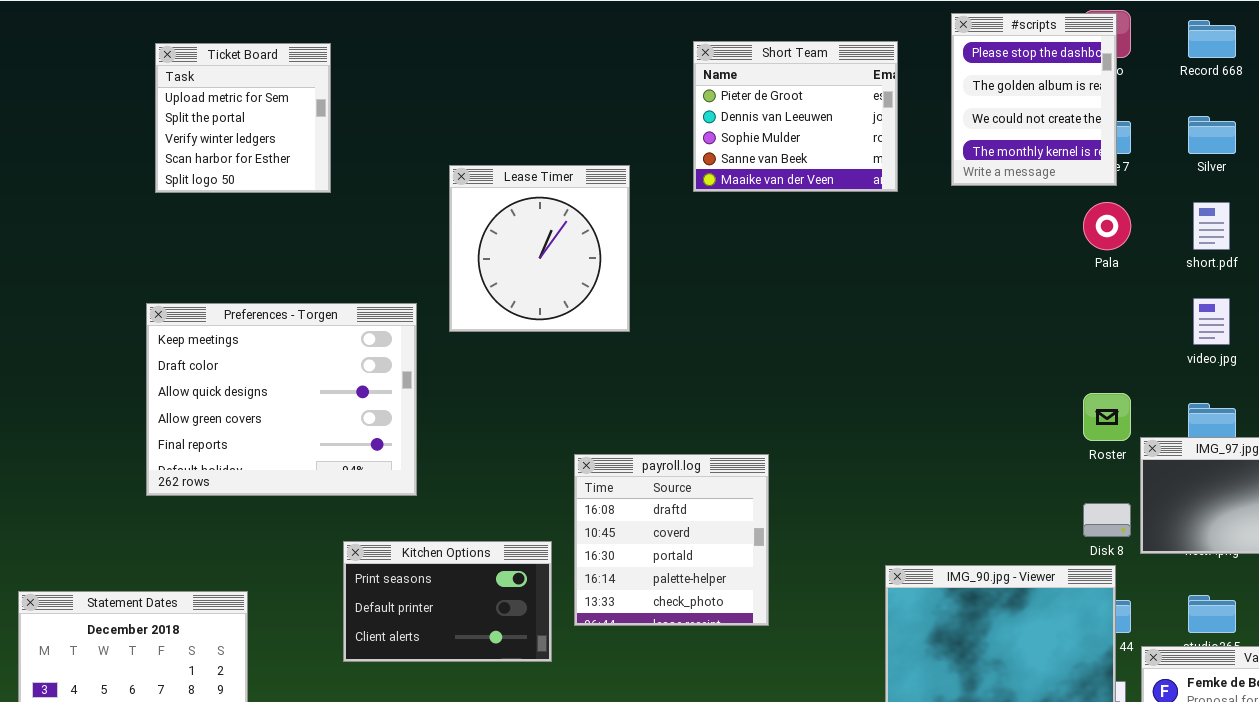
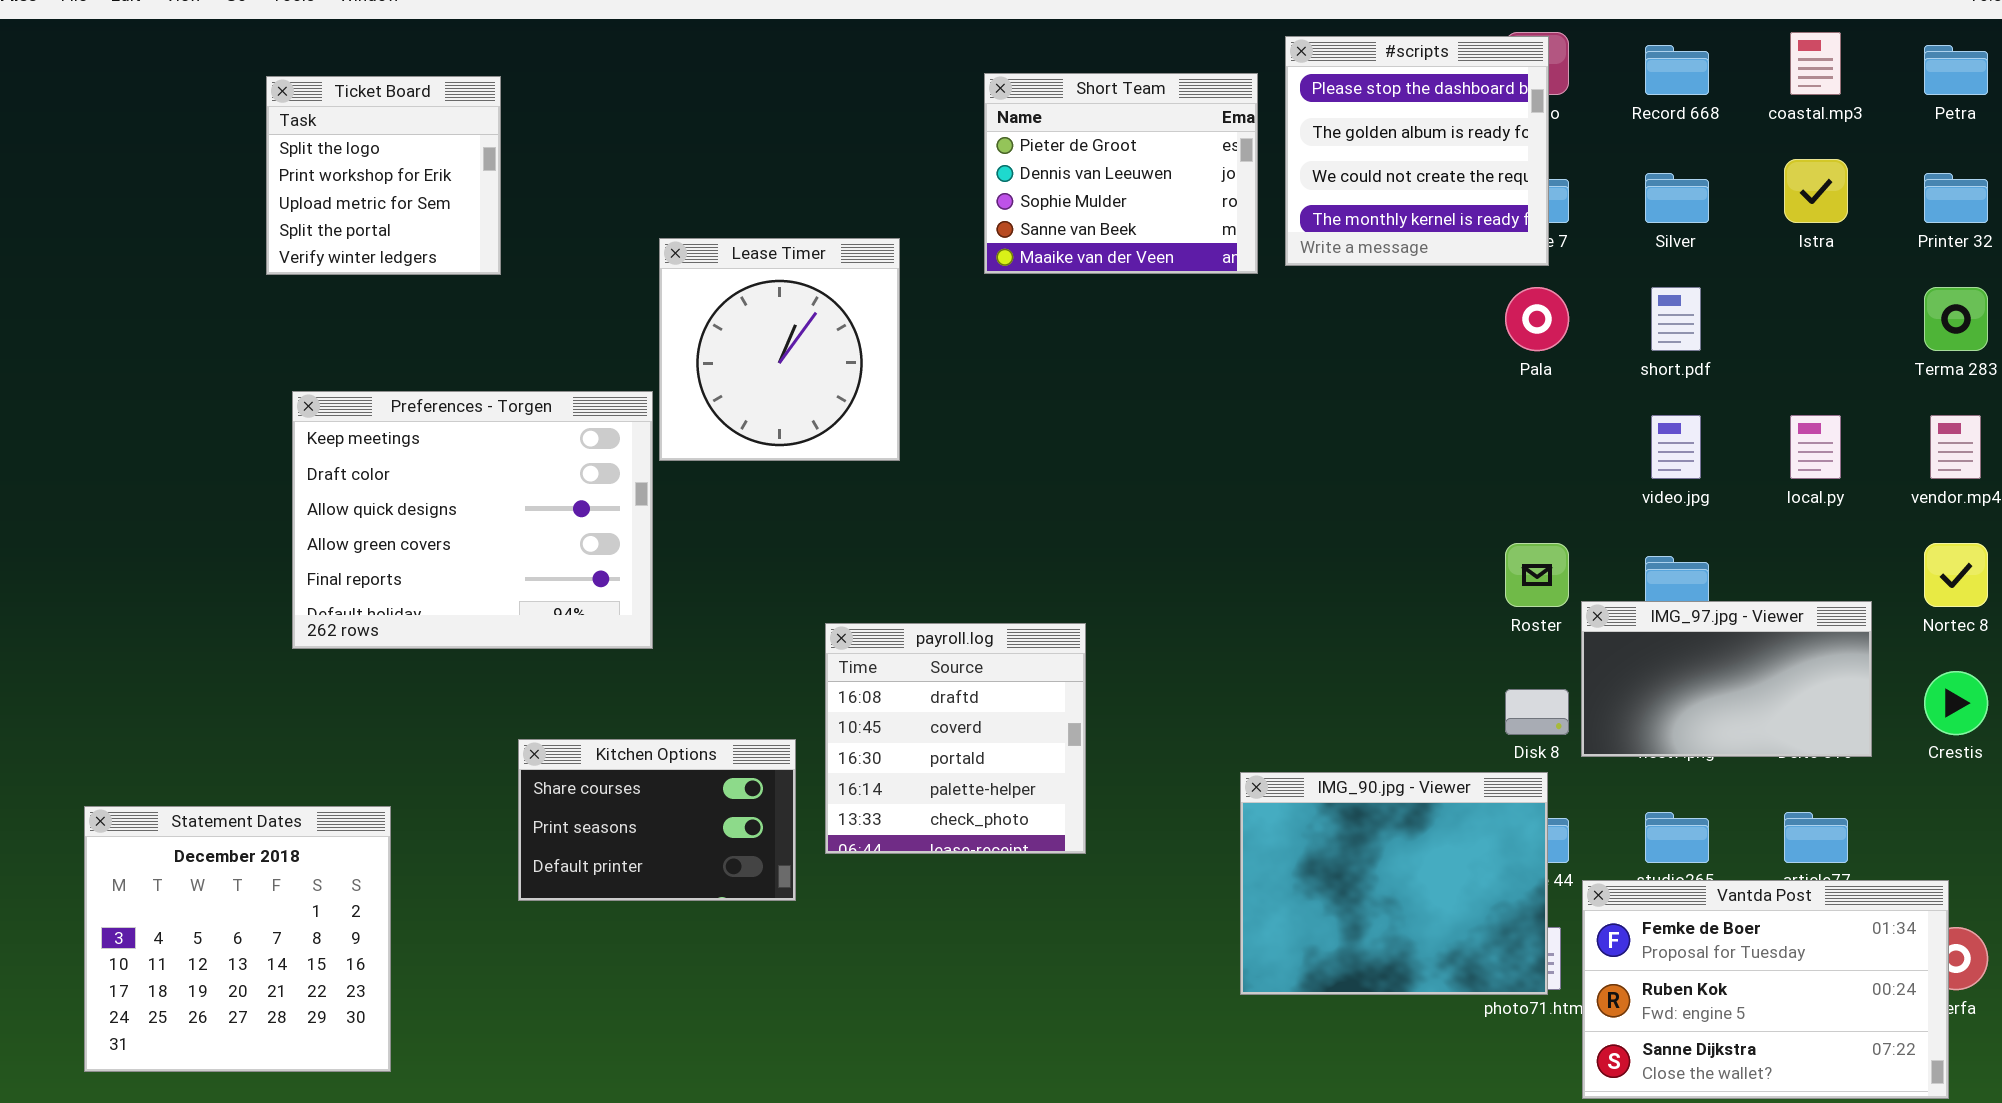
#scripts: [951,13,1117,186] -> [1285,36,1549,266], resized
Ticket Board: [155,43,331,193] -> [266,76,501,275], scrolled up 2 rows
Preferences - Torgen: [146,303,417,496] -> [292,391,653,649], moved
Kitchen Options: [343,541,552,662] -> [518,739,796,901], scrolled up 1 row

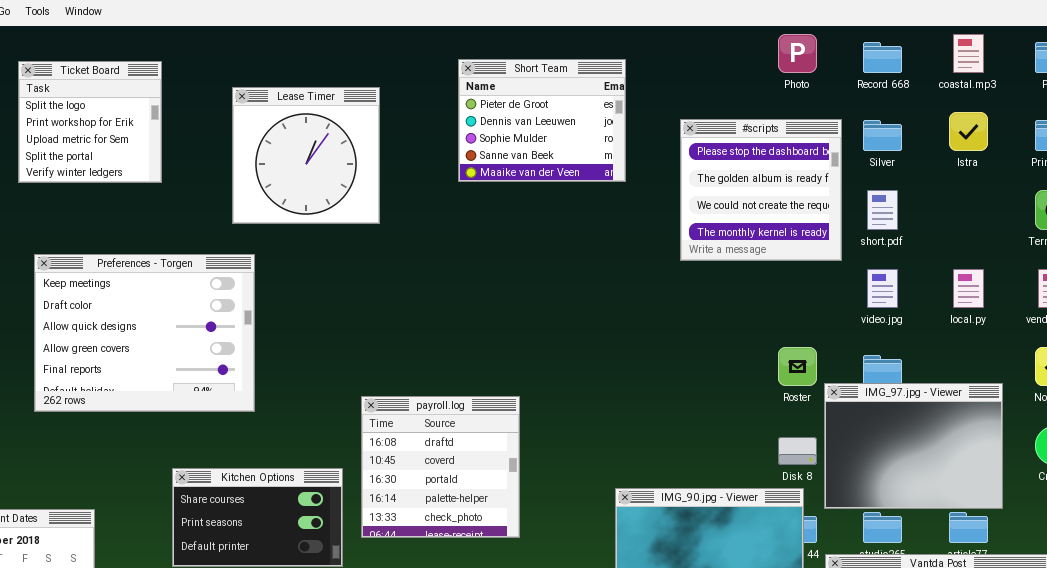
#scripts: [1285,36,1549,266] -> [680,119,842,261], moved
Lease Timer: [659,238,900,461] -> [232,87,380,224], moved
IMG_97.jpg - Viewer: [1581,601,1872,757] -> [824,383,1003,509], resized

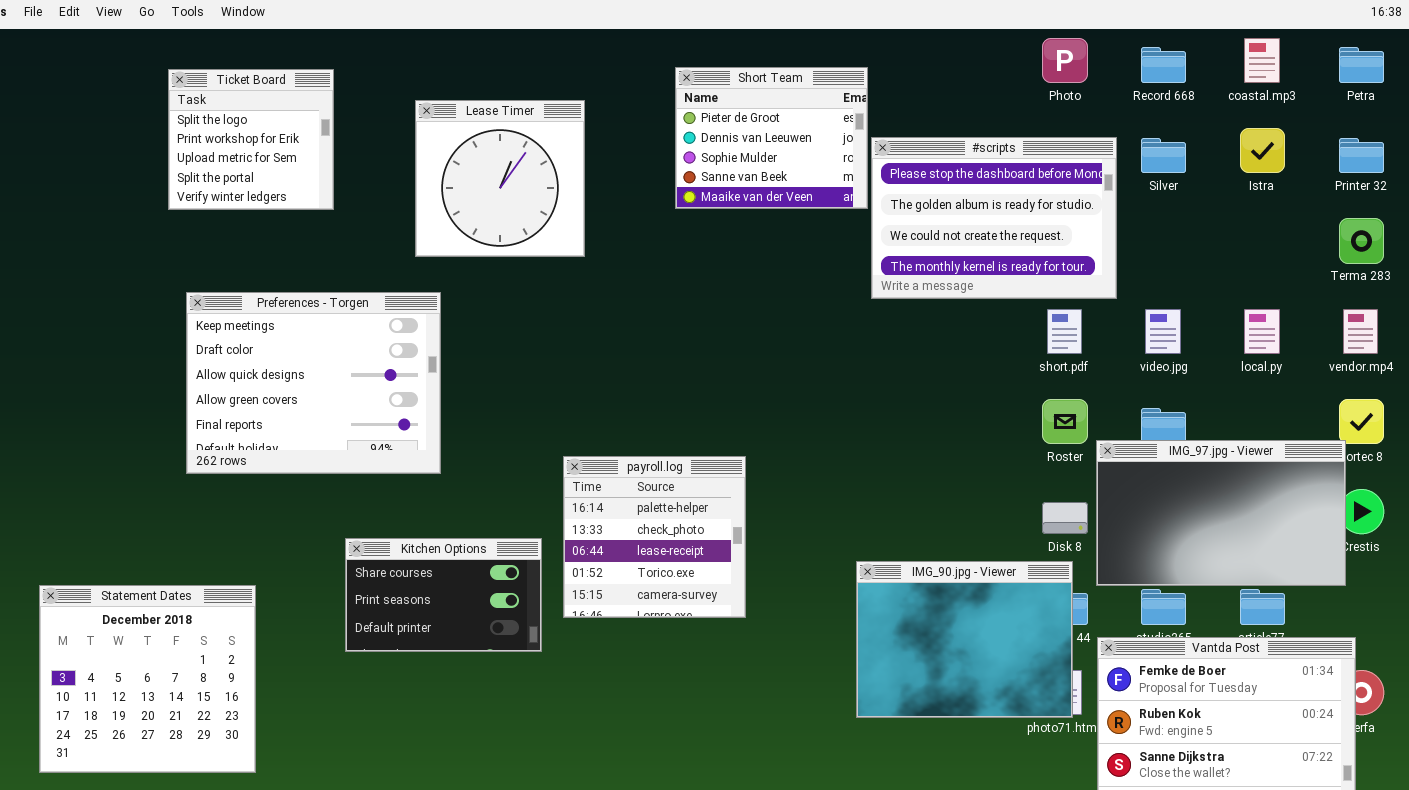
#scripts: [680,119,842,261] -> [871,137,1117,299], resized
short.pdf: [867,190,898,230] -> [1047,309,1082,354], moved
IMG_97.jpg - Viewer: [824,383,1003,509] -> [1096,440,1346,586], resized
payroll.log: [361,396,520,538] -> [563,456,746,618], scrolled down 3 rows

